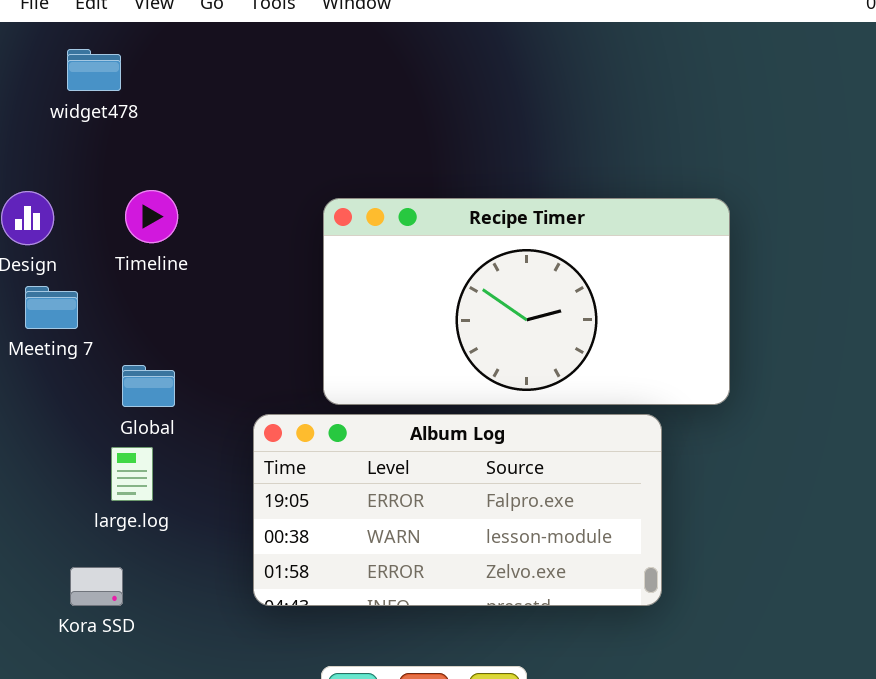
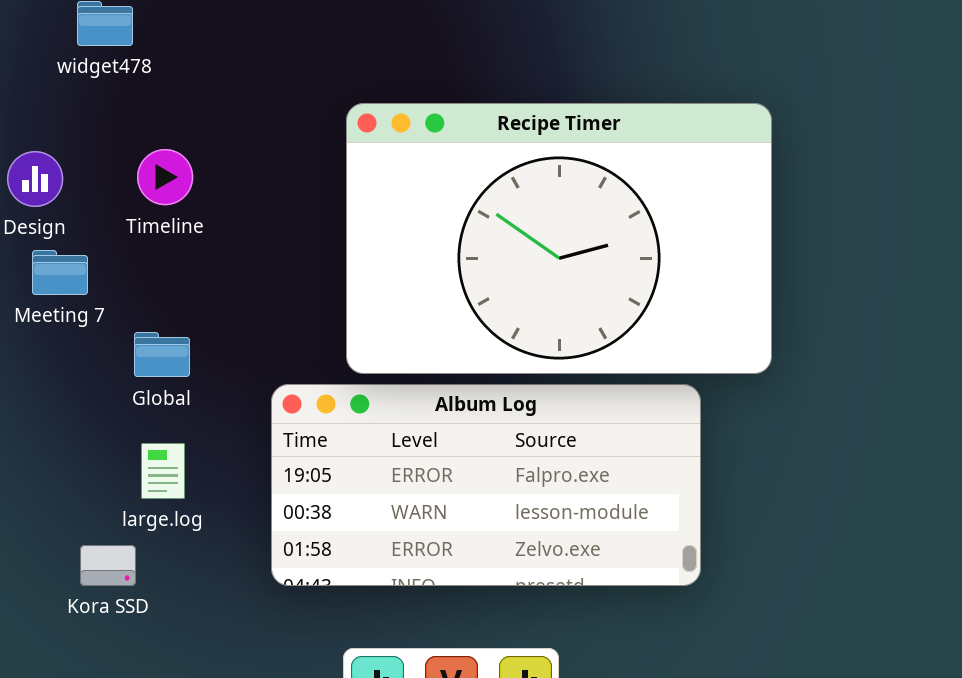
Recipe Timer: [323,198,730,405] -> [346,103,772,374], resized
large.log: [111,447,153,501] -> [141,443,185,499], moved

